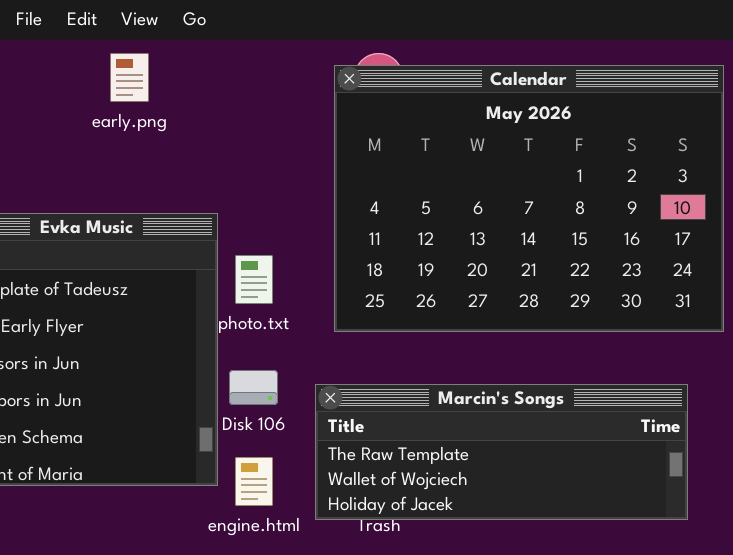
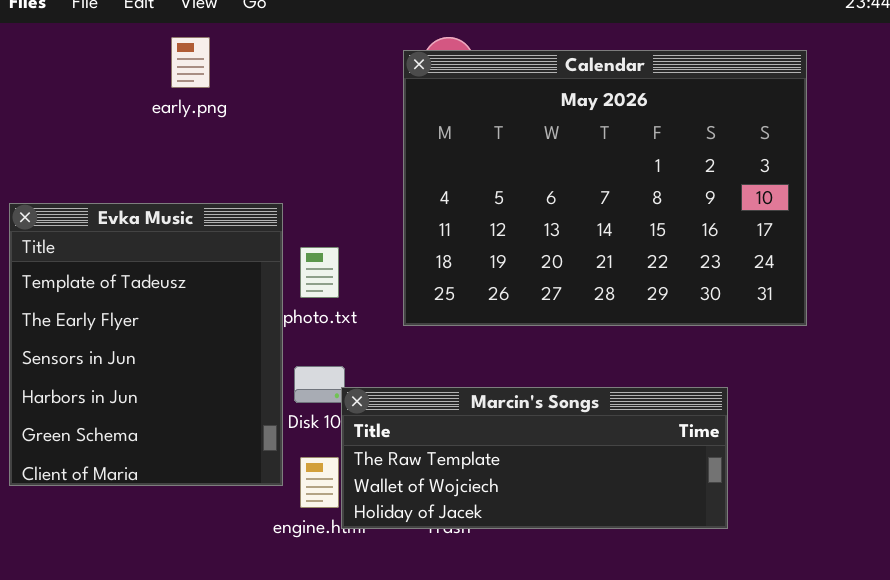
Marcin's Songs: [315,384,688,520] -> [341,387,728,529], moved

